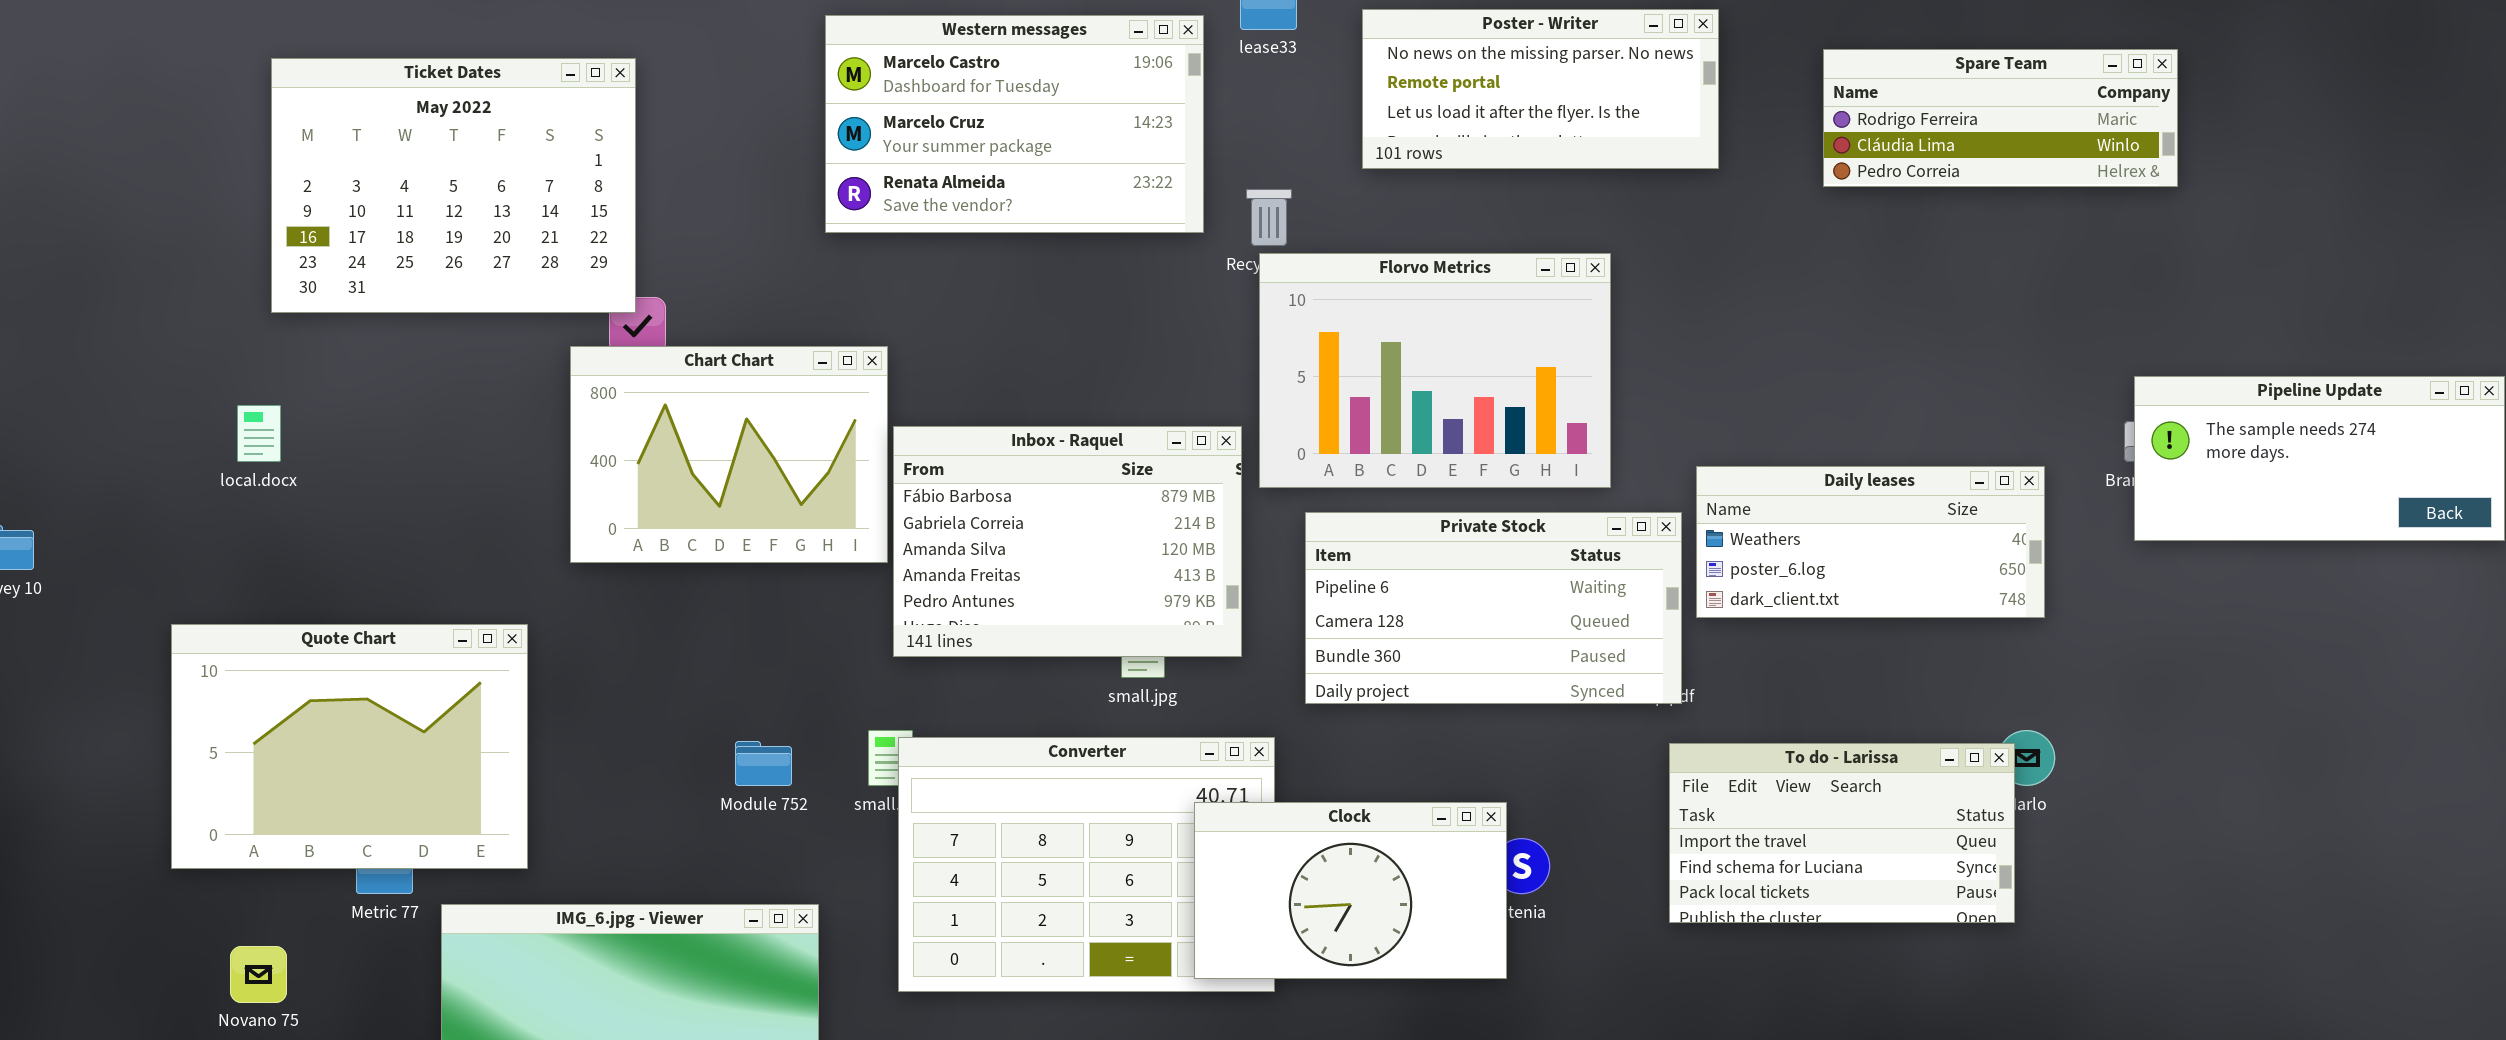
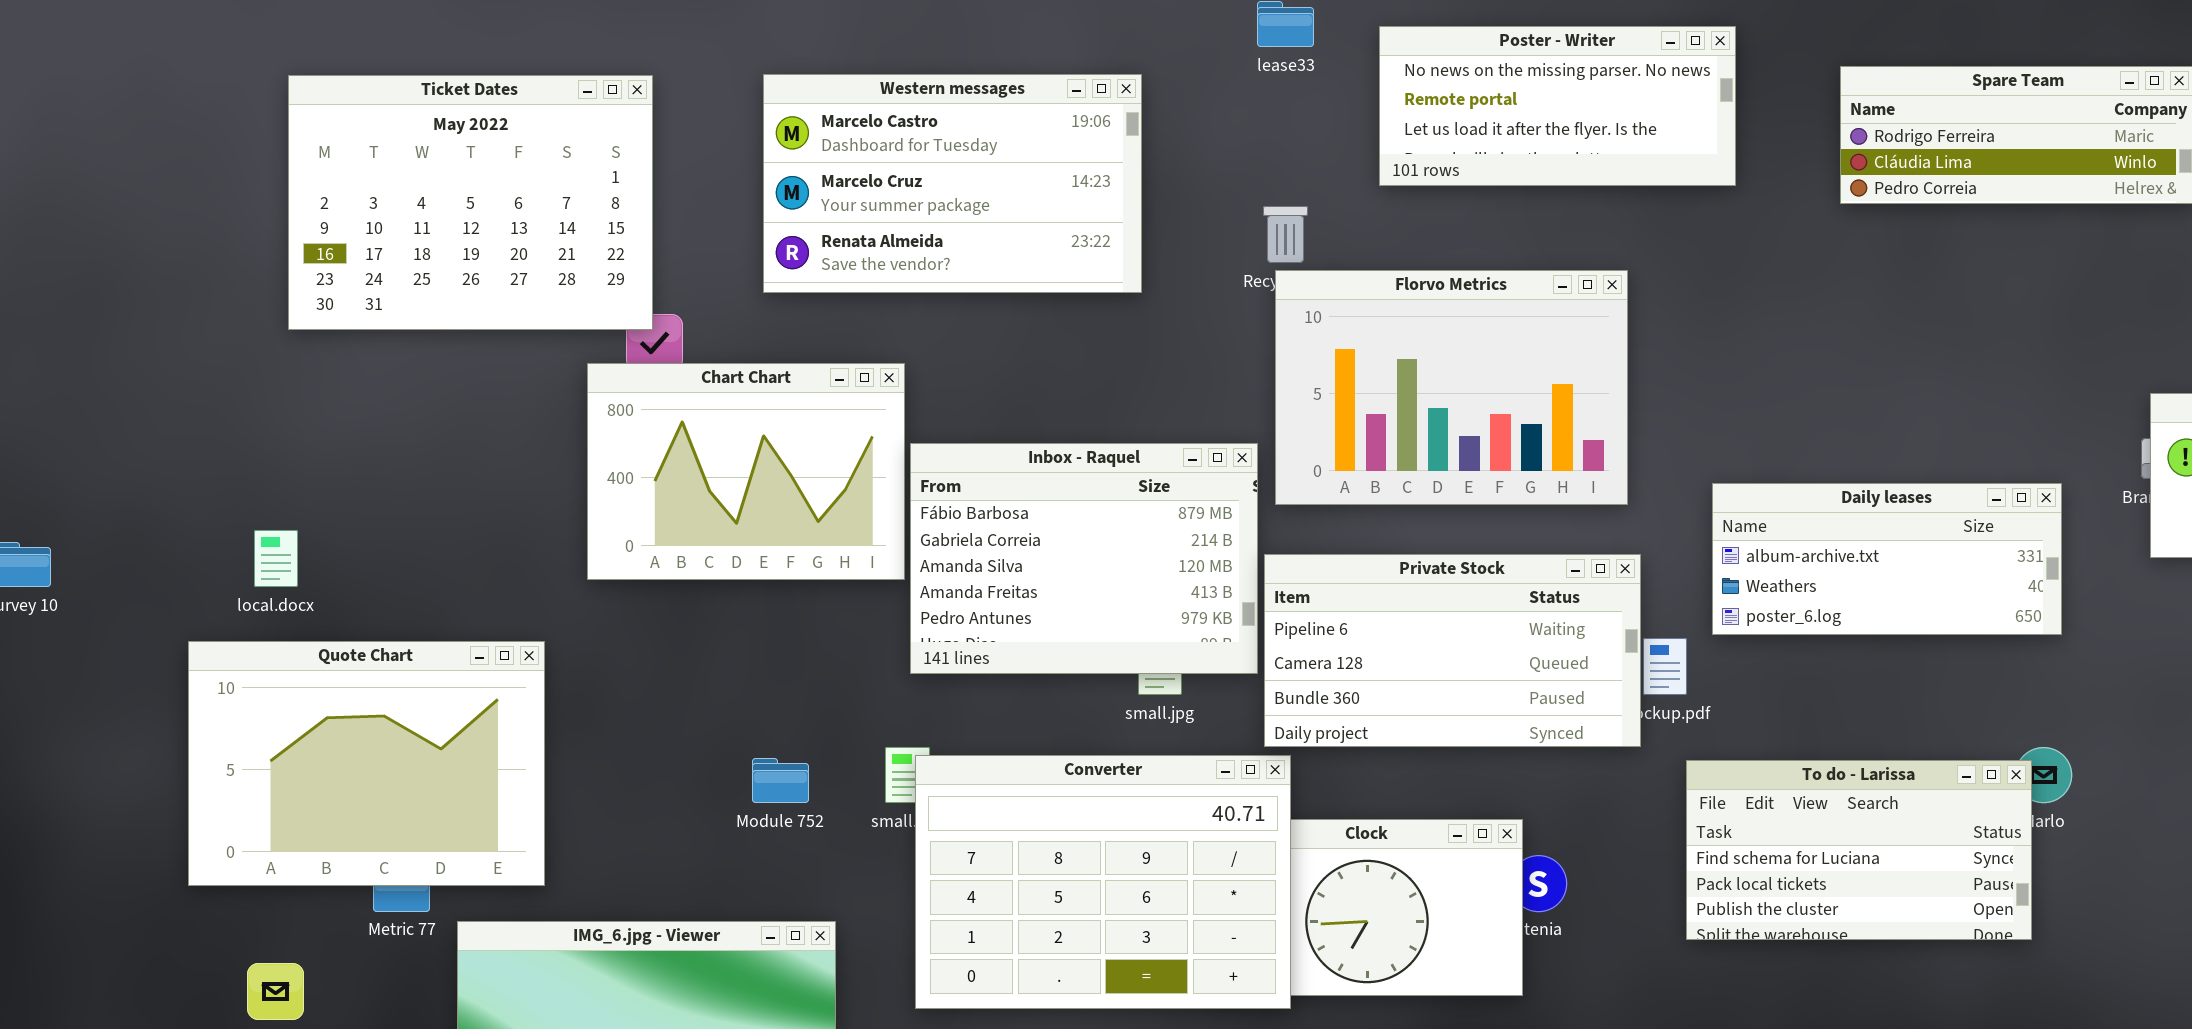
Western messages: [825,15,1204,233] -> [763,74,1142,293], moved
local.docx: [237,405,281,462] -> [254,530,298,587], moved
Daily leases: [1696,466,2045,618] -> [1712,483,2062,635], scrolled up 1 row
Private Stock: [1305,512,1682,704] -> [1264,554,1641,747], moved
Converter: [898,737,1275,992] -> [915,755,1291,1009], raised
To do - Larissa: [1669,743,2015,923] -> [1686,760,2032,940], scrolled down 1 row

